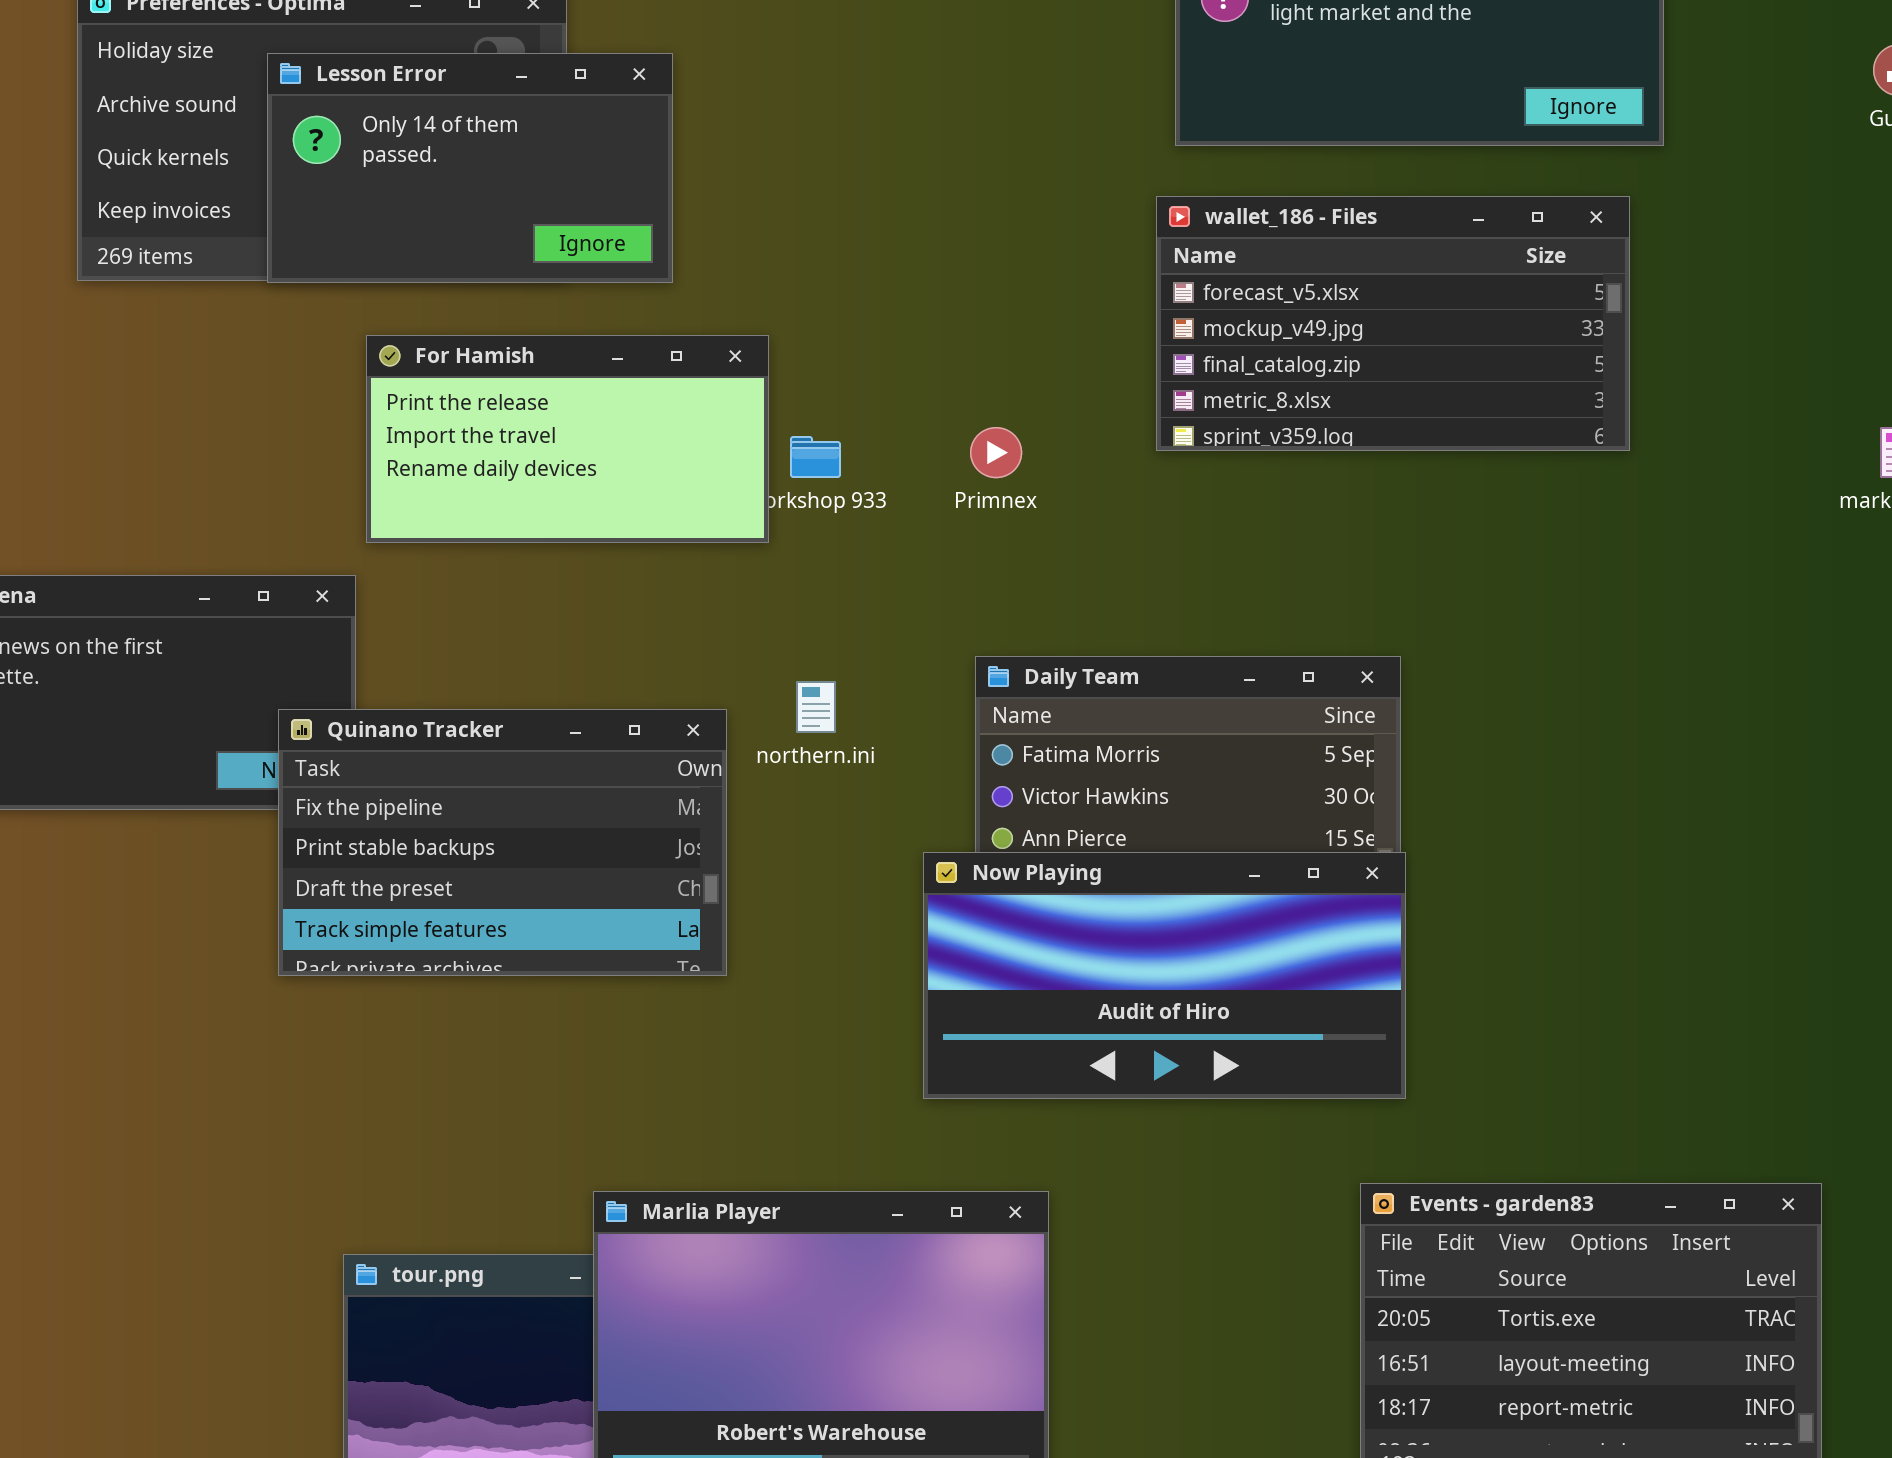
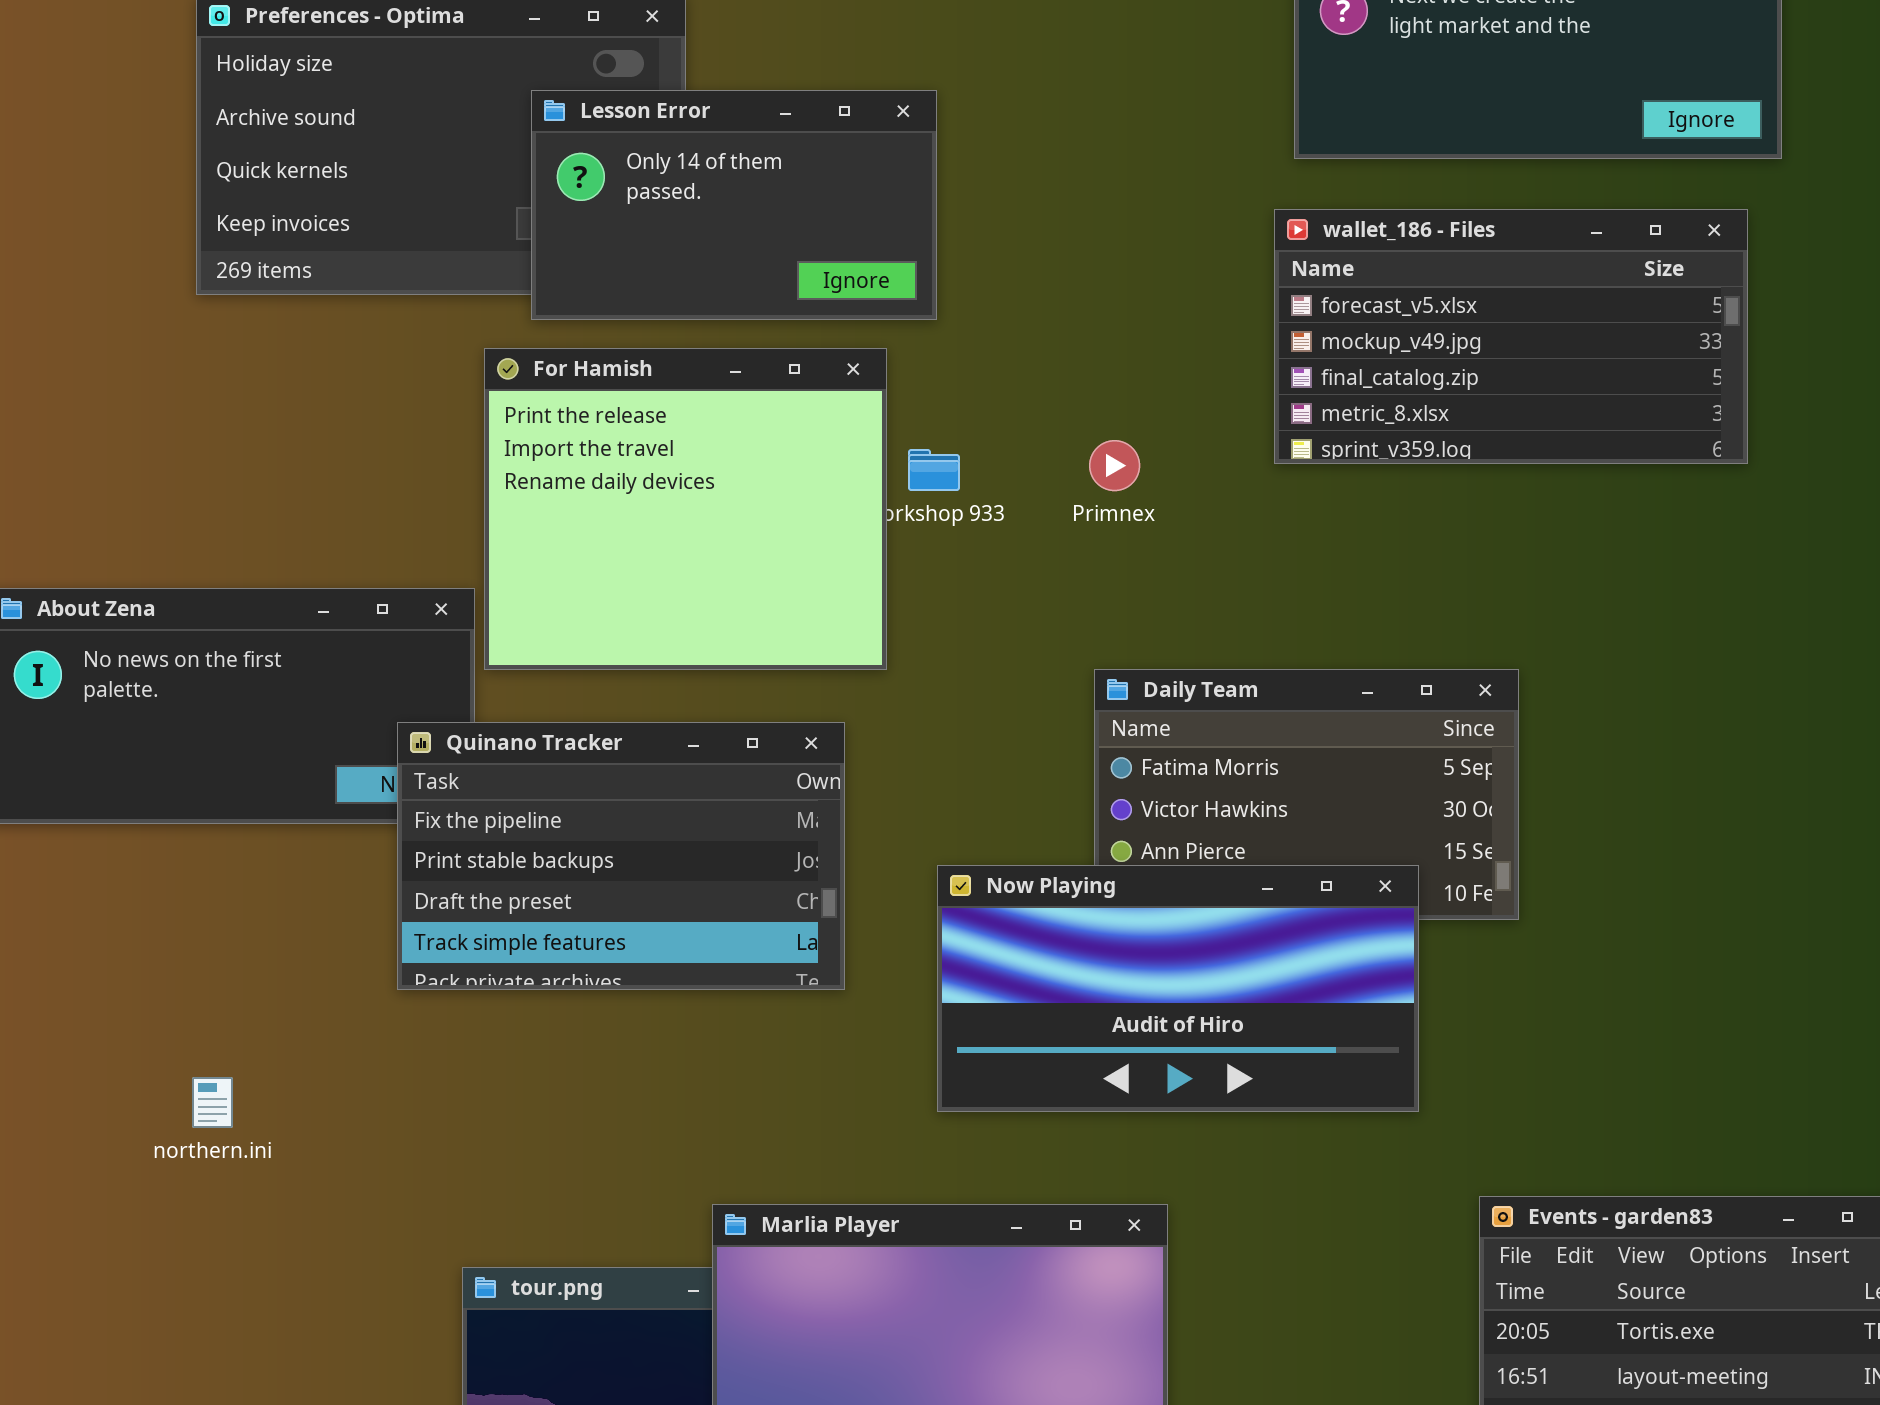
Lesson Error: [267,53,673,283] -> [531,90,937,320], moved
For Hamish: [366,335,769,543] -> [484,348,887,670], resized
northern.ini: [796,681,836,733] -> [192,1077,233,1128], moved
Now Playing: [923,852,1406,1099] -> [937,865,1419,1112], moved

